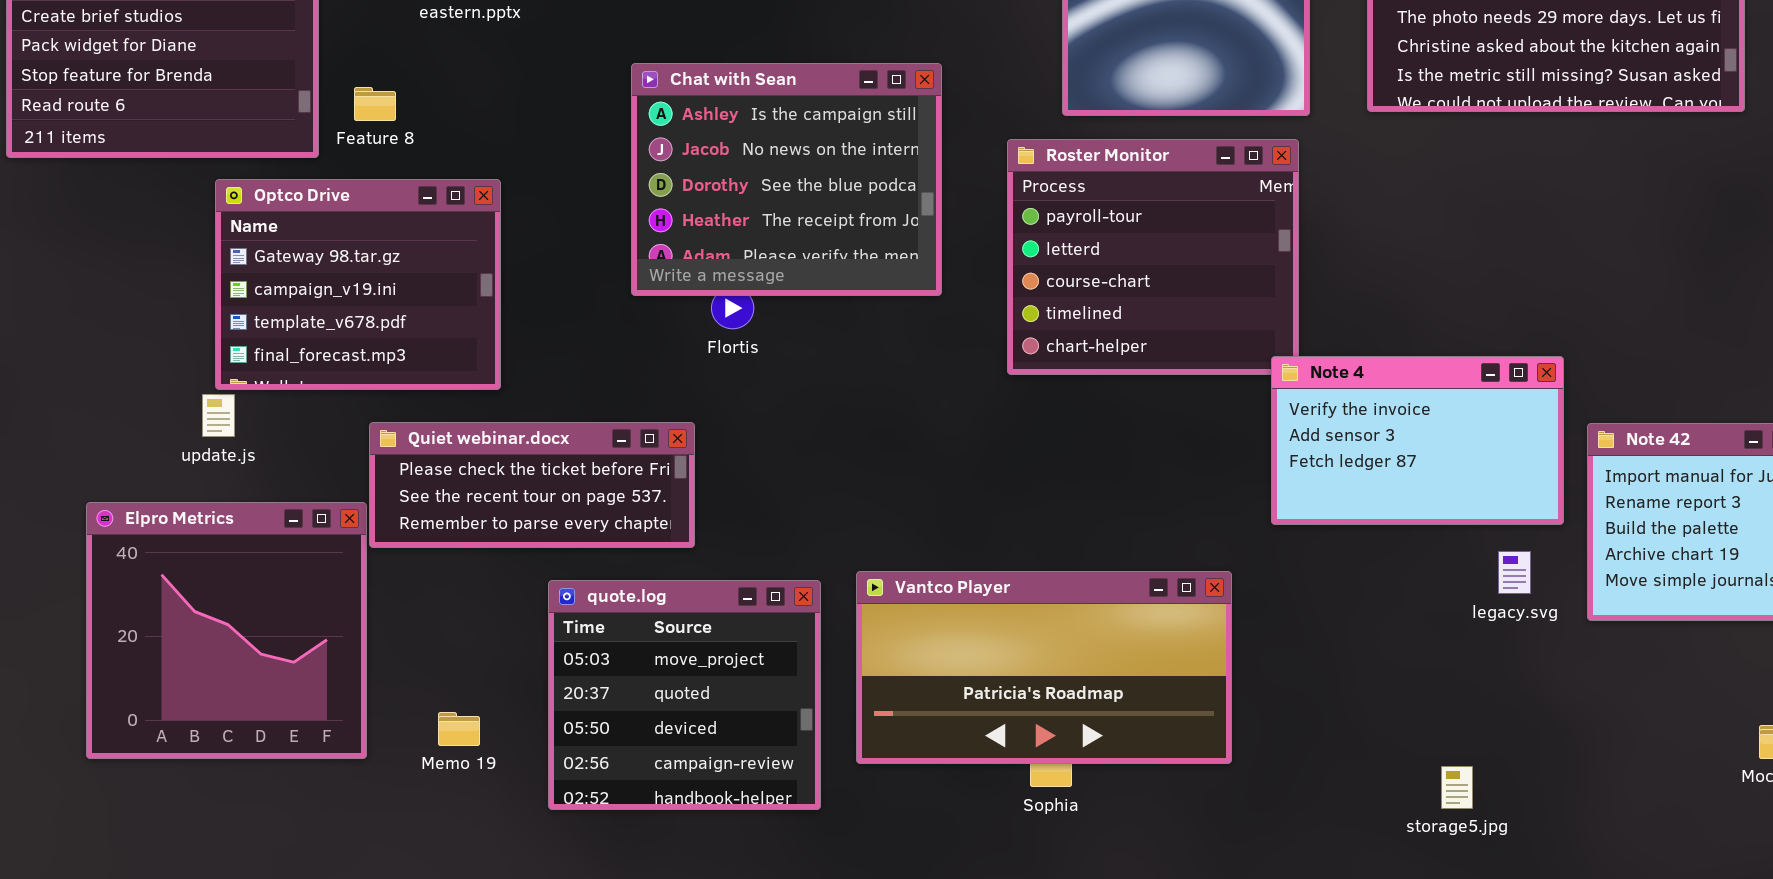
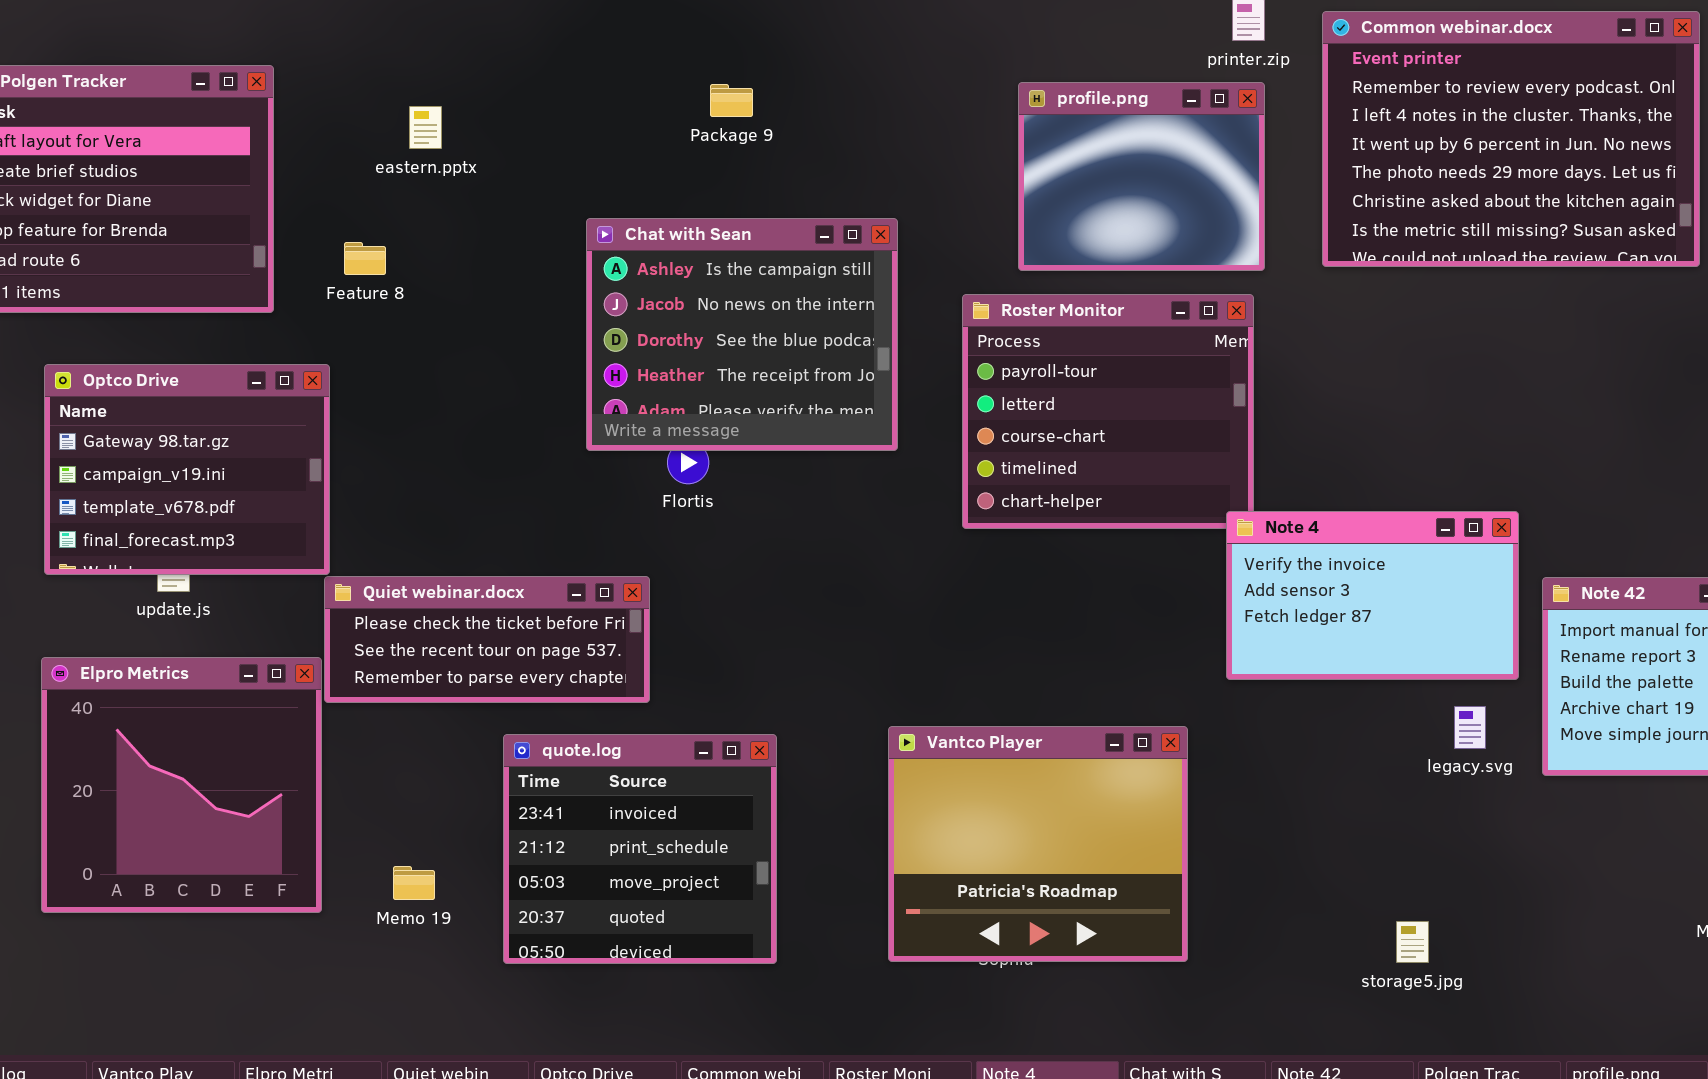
Feature 8: [354,87,396,121] -> [344,242,386,275], moved
Optco Drive: [215,179,501,390] -> [44,364,330,575], moved
Vantco Player: [856,571,1232,764] -> [888,726,1188,962], resized
quote.log: [548,580,821,810] -> [503,734,777,964], scrolled up 2 rows

